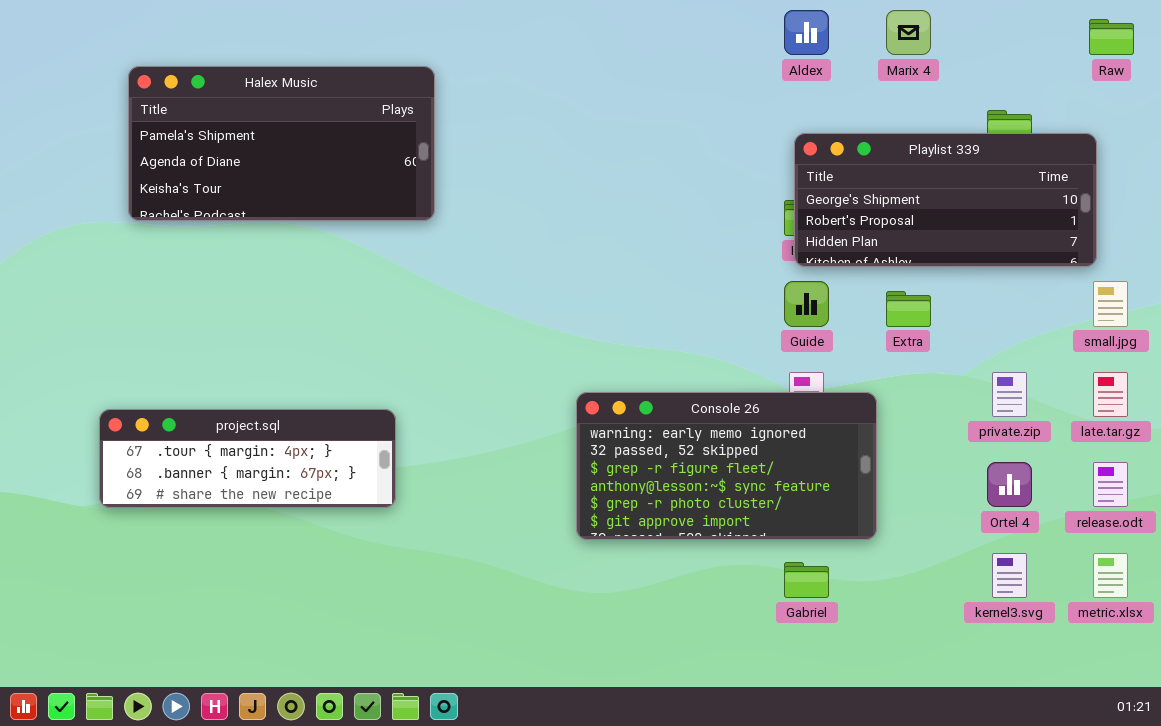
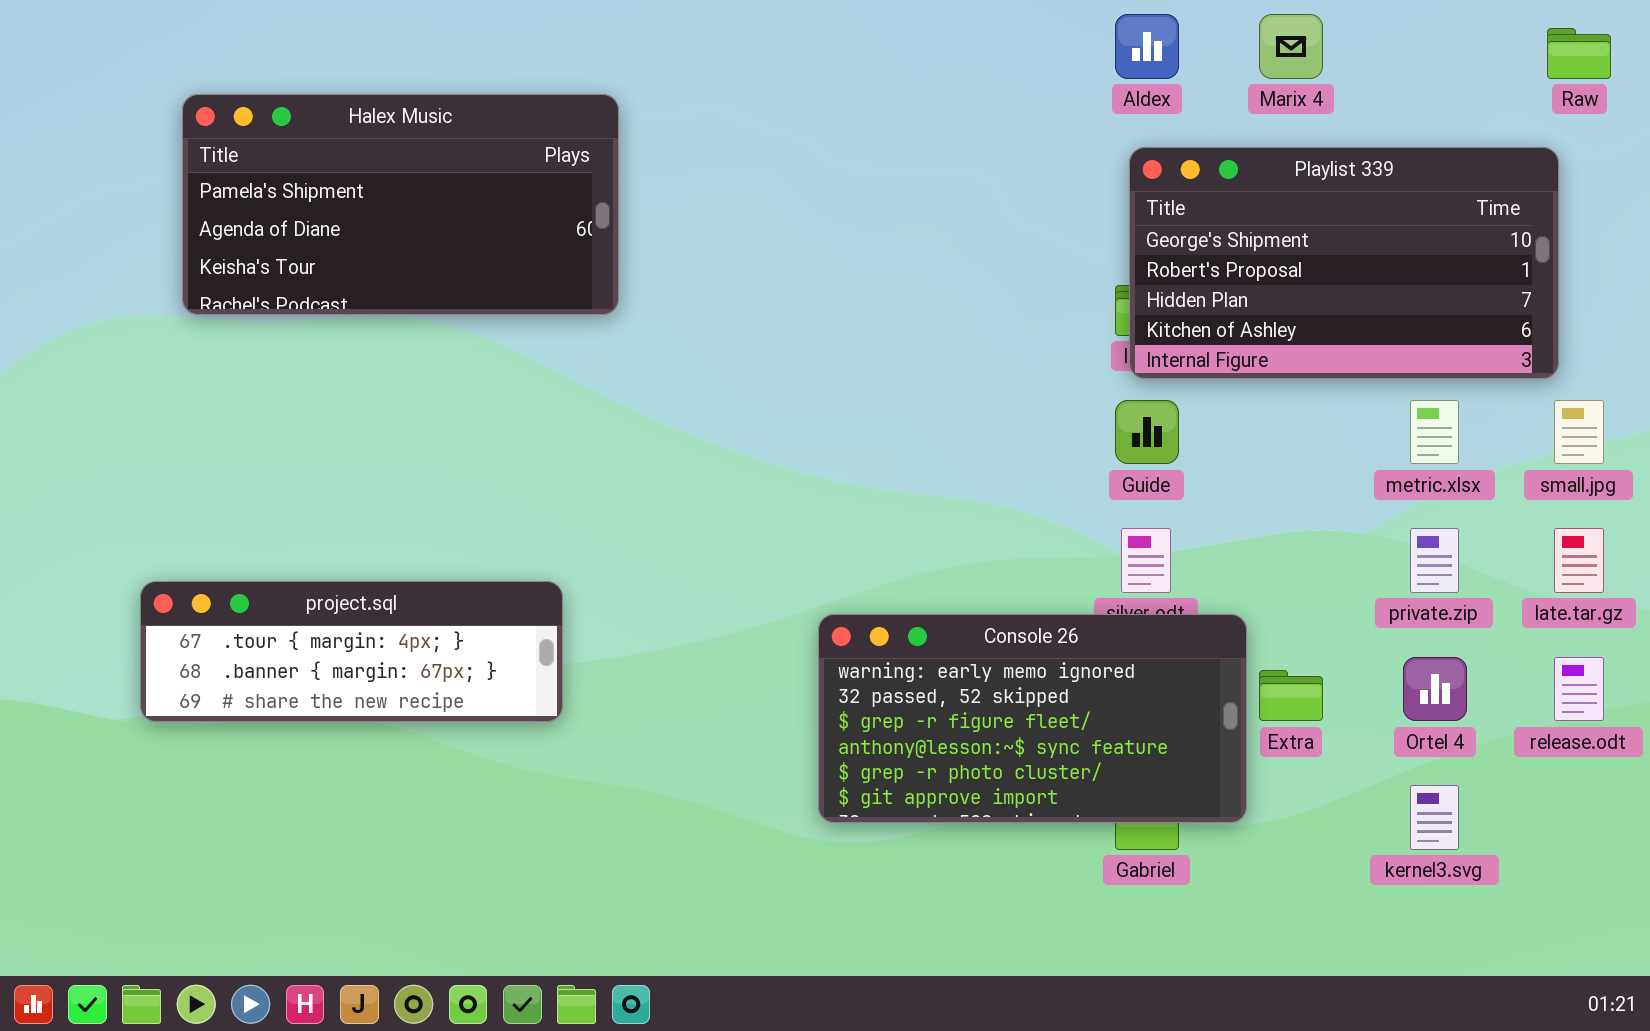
Playlist 339: [794,133,1097,267] -> [1129,147,1559,379], resized
Extra: [886,291,931,327] -> [1259,670,1323,721], moved
Console 26: [576,392,877,540] -> [818,614,1247,823], moved
metric.xlsx: [1093,553,1128,598] -> [1410,400,1459,464], moved

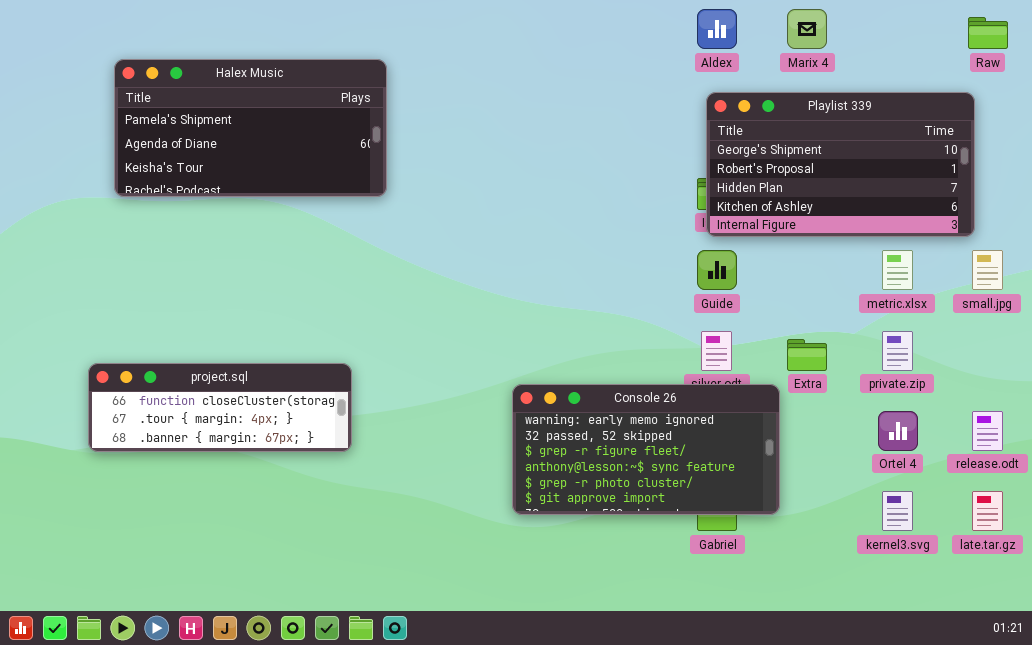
late.tar.gz: [1554,528,1604,593] -> [972,491,1003,531], moved
project.sql: [140,581,563,722] -> [88,363,352,452], scrolled up 1 row
Extra: [1259,670,1323,721] -> [787,339,827,371], moved

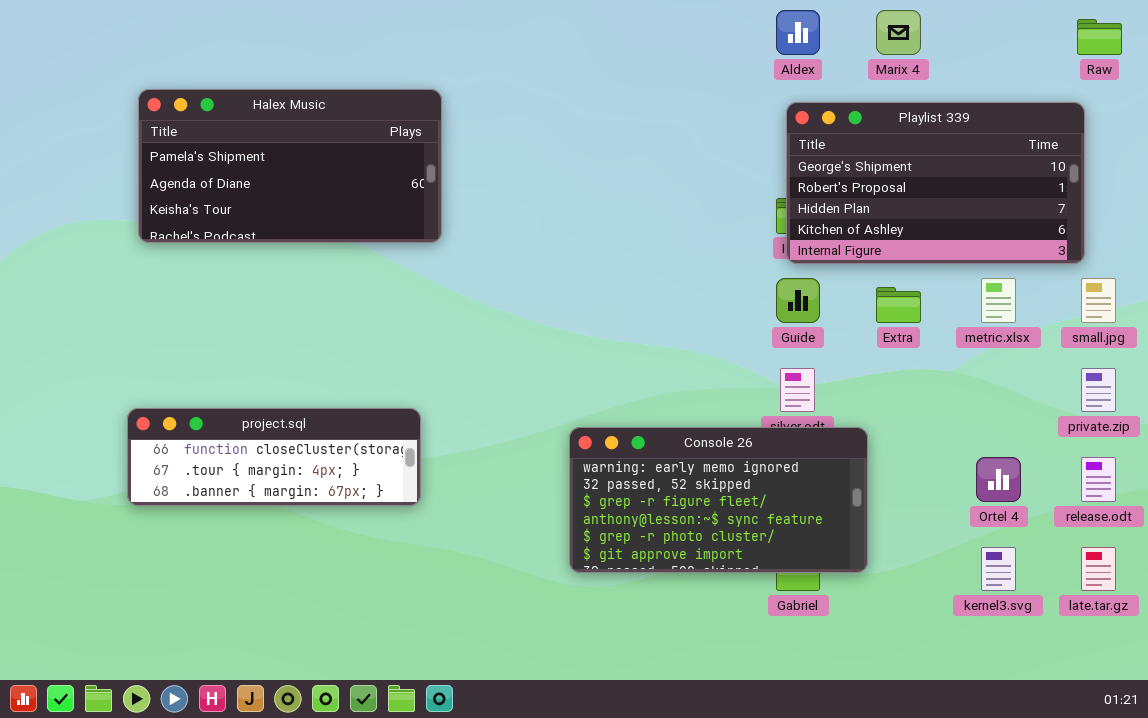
Halex Music: [114,59,387,197] -> [138,89,442,243], moved
private.zip: [882,331,913,371] -> [1081,368,1116,412], moved
Extra: [787,339,827,371] -> [876,287,921,323], moved
project.sql: [88,363,352,452] -> [127,408,421,506], moved

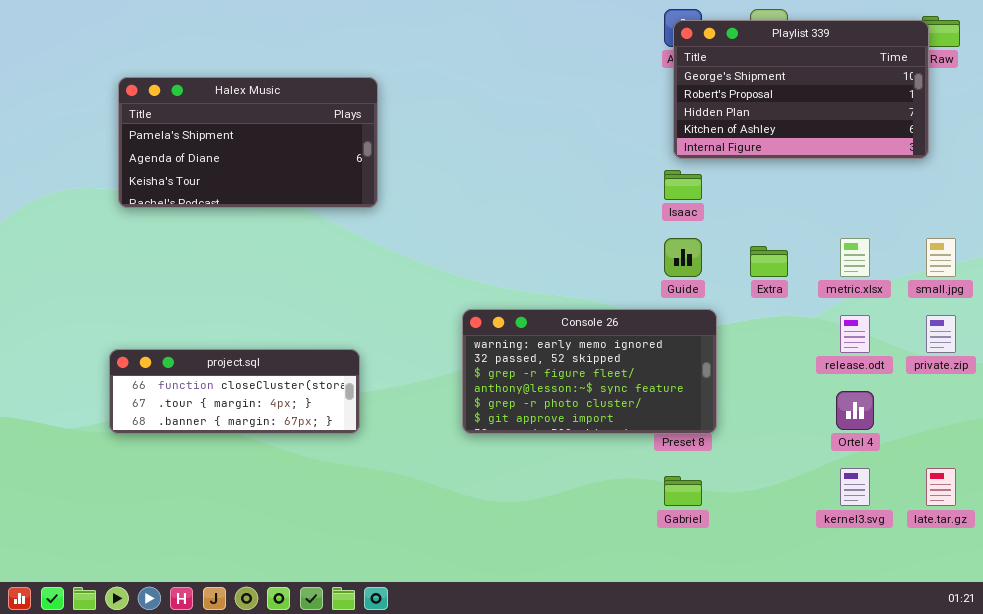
Playlist 339: [786,102,1085,264] -> [673,20,929,159], moved
Console 26: [569,427,868,573] -> [462,309,717,434], moved
release.odt: [1081,457,1116,502] -> [840,315,870,353], moved

